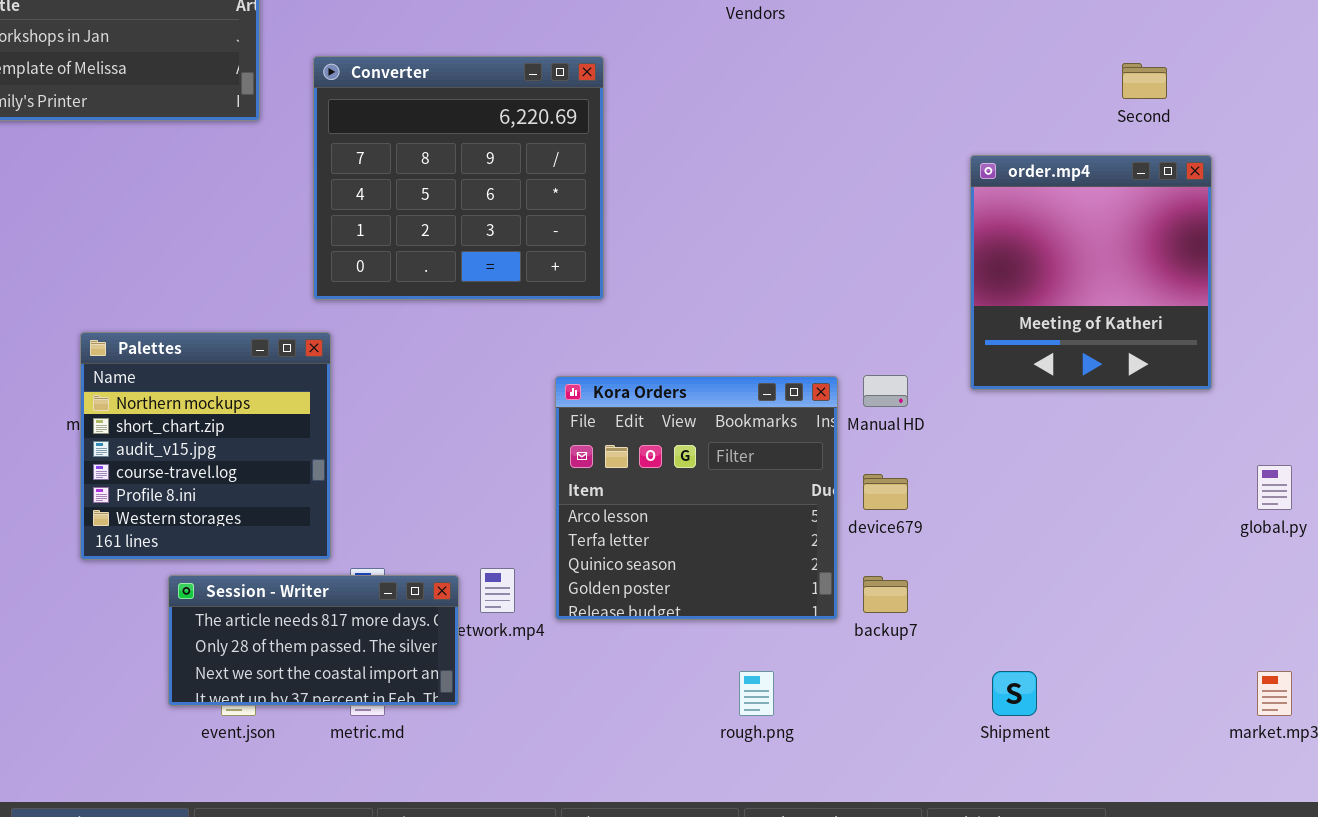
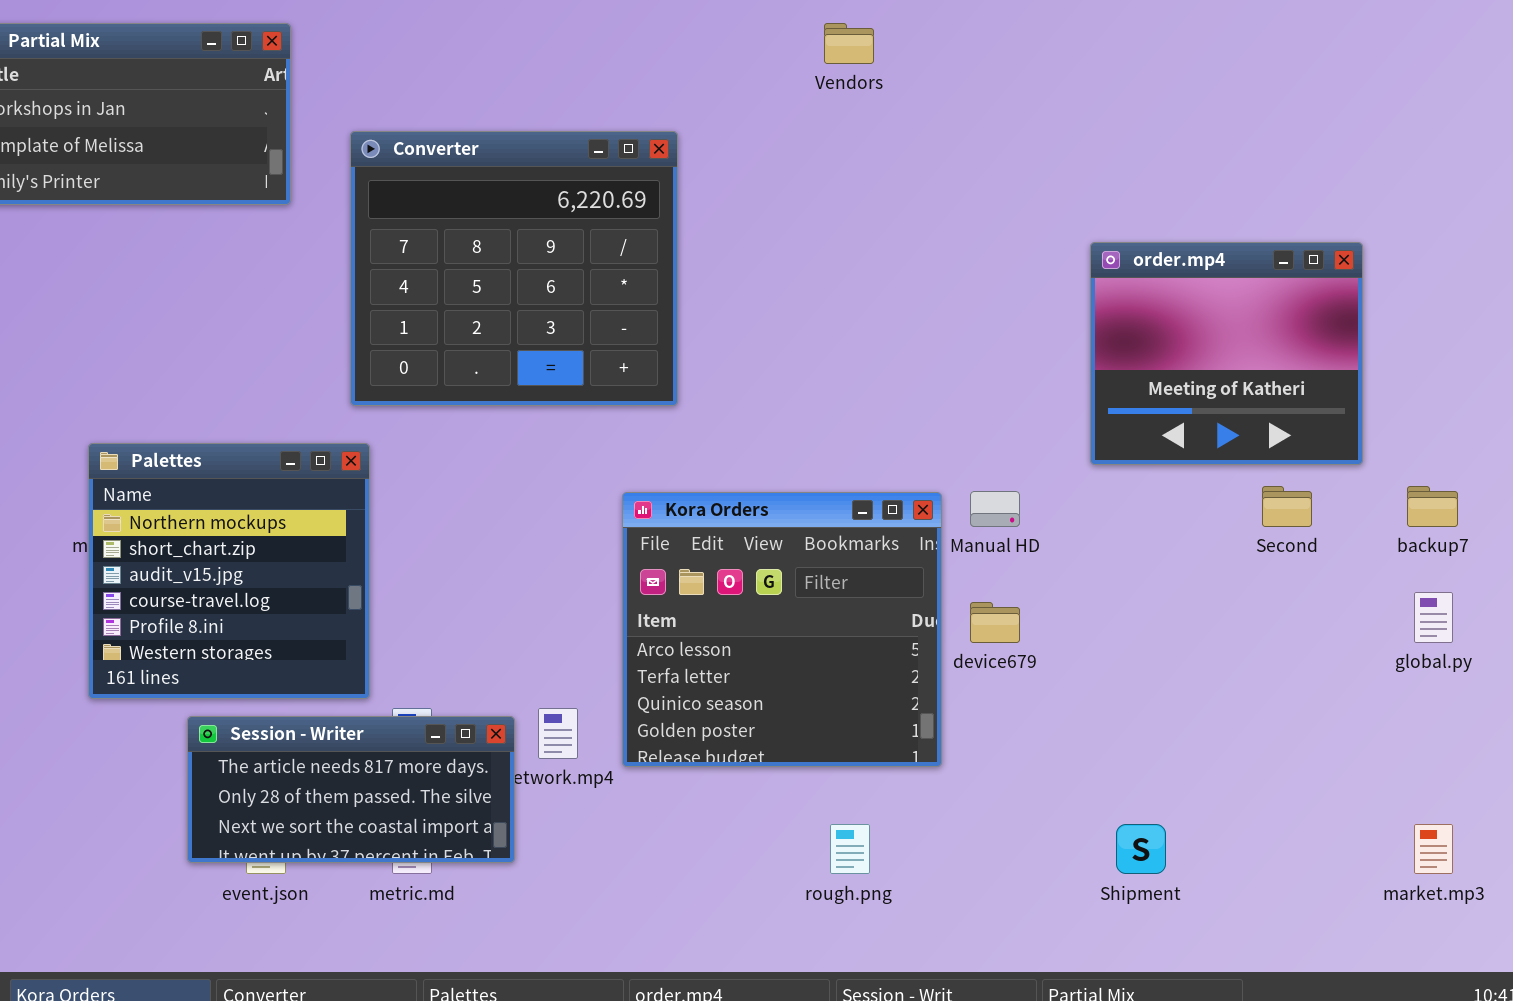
Second: [1122,63,1167,99] -> [1262,486,1312,527], moved
order.mp4: [970,155,1212,390] -> [1090,242,1363,465], resized
backup7: [863,576,908,613] -> [1407,486,1458,527], moved

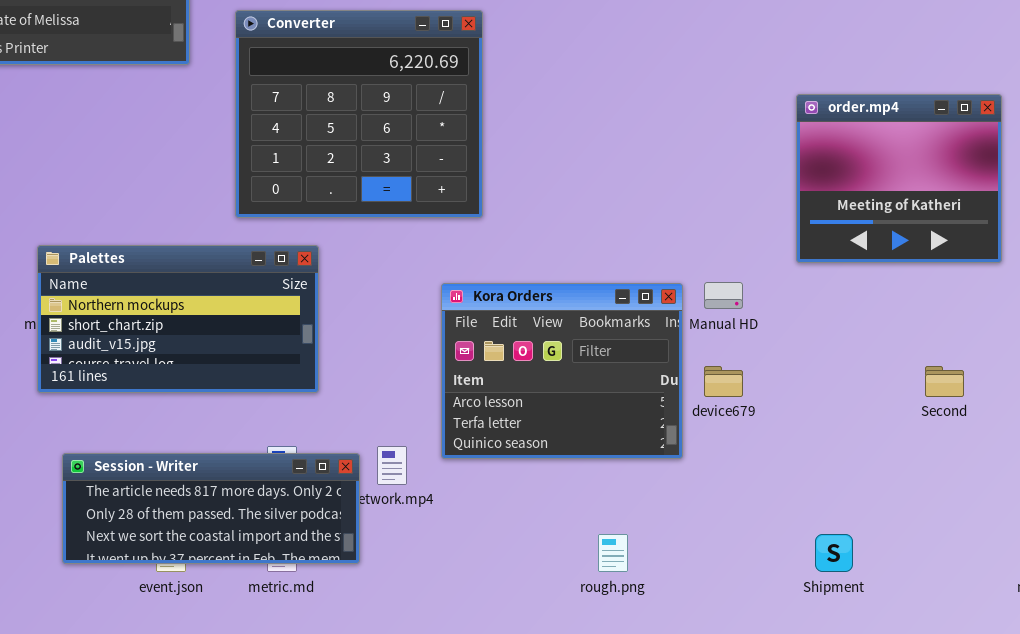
Palettes: [88,443,370,699] -> [37,245,319,393], resized
Second: [1262,486,1312,527] -> [925,366,964,397], moved
Kora Orders: [622,492,942,767] -> [441,283,683,459], resized
Session - Writer: [187,716,515,863] -> [62,453,360,564], resized

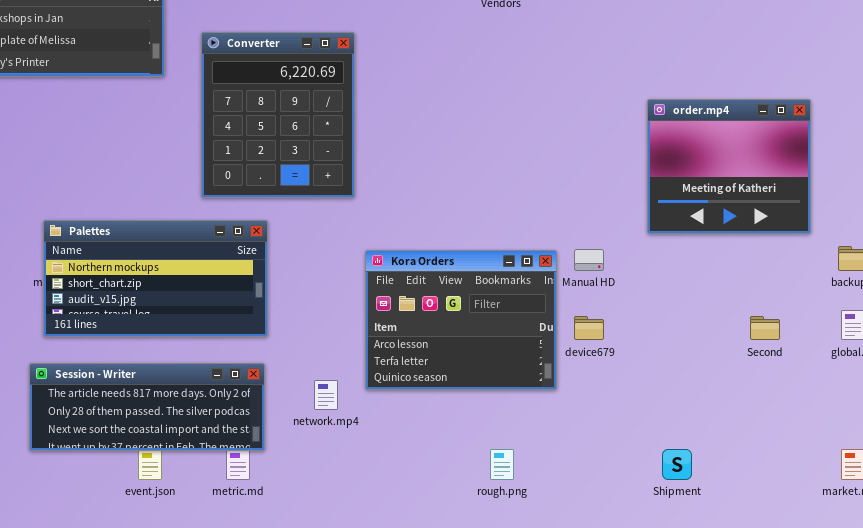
Converter: [235,10,483,218] -> [201,32,355,198], resized
Session - Writer: [62,453,360,564] -> [29,363,265,451], moved

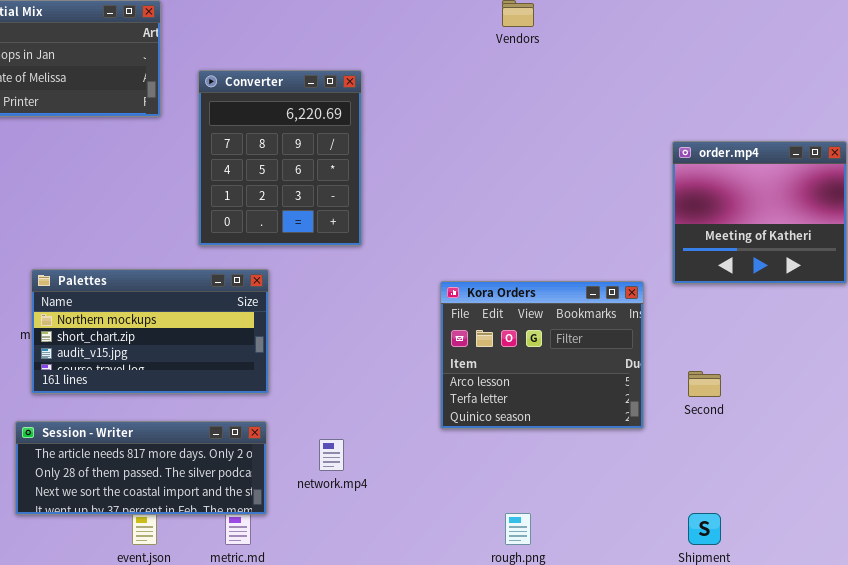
Kora Orders: [365,250,557,390] -> [440,281,644,429], moved
Second: [750,316,780,340] -> [688,371,721,397], moved

